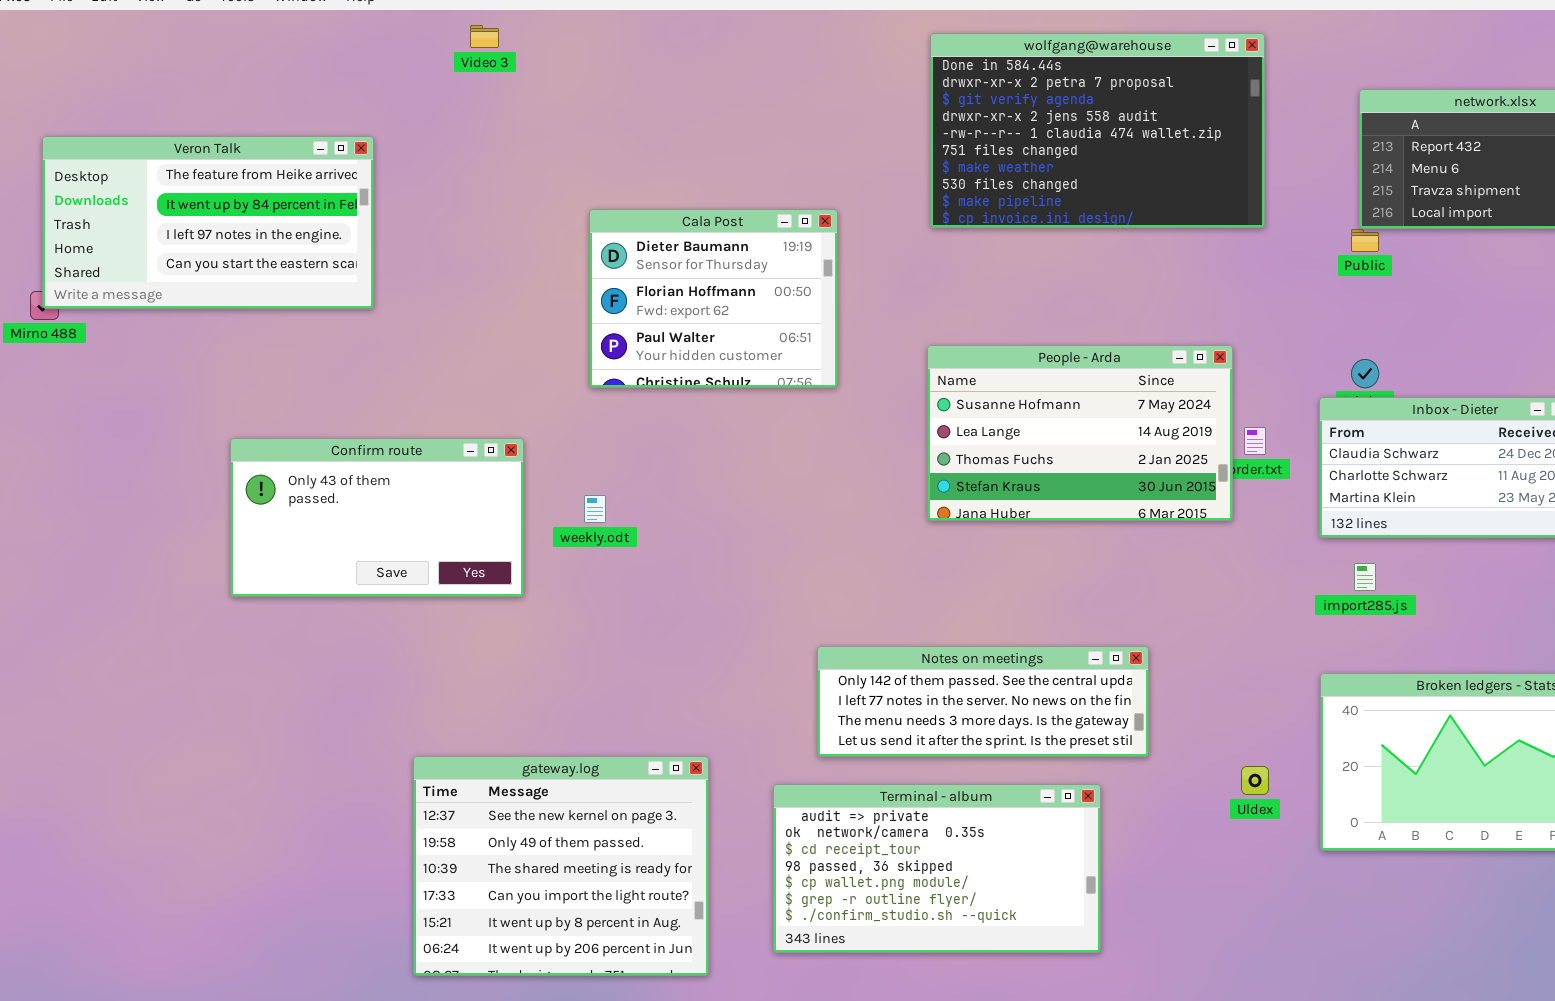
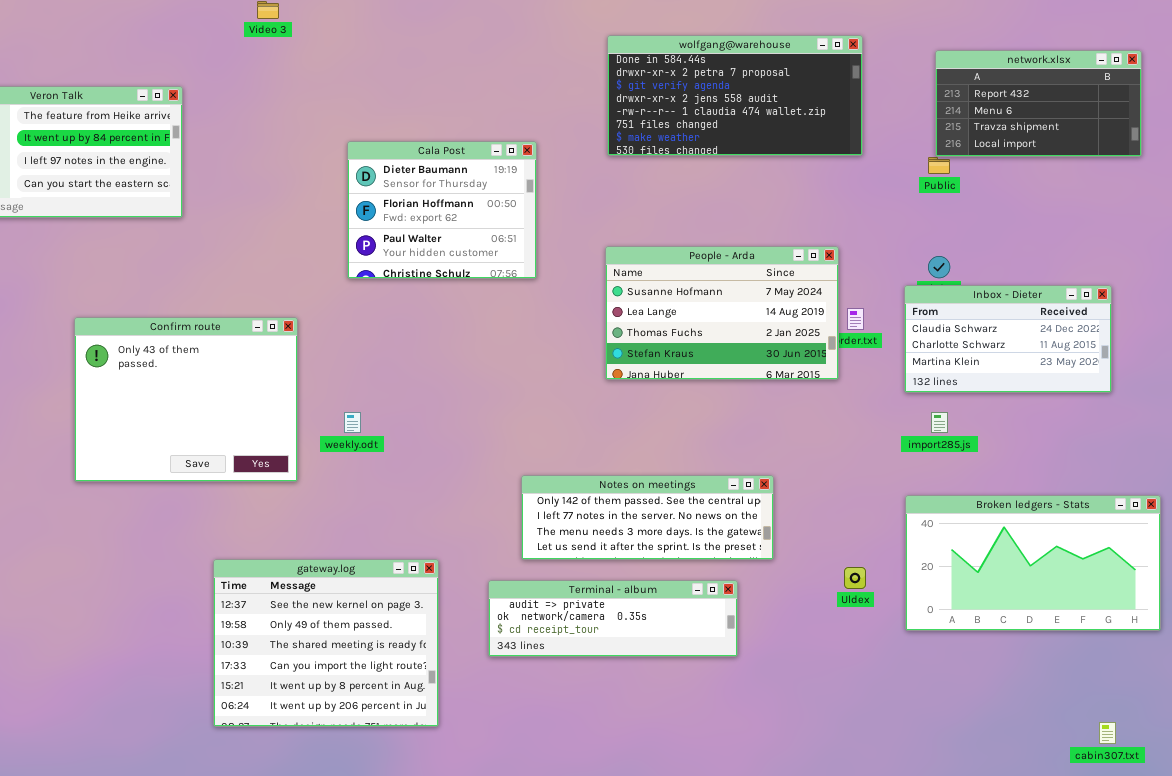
wolfgang@warehouse: [930,33,1265,228] -> [607,35,863,156], resized
Confirm route: [230,438,524,597] -> [74,317,298,482], resized
weekly.odt: [584,495,606,523] -> [344,412,361,433], moved
Terminal - album: [773,784,1101,953] -> [488,580,738,657], resized

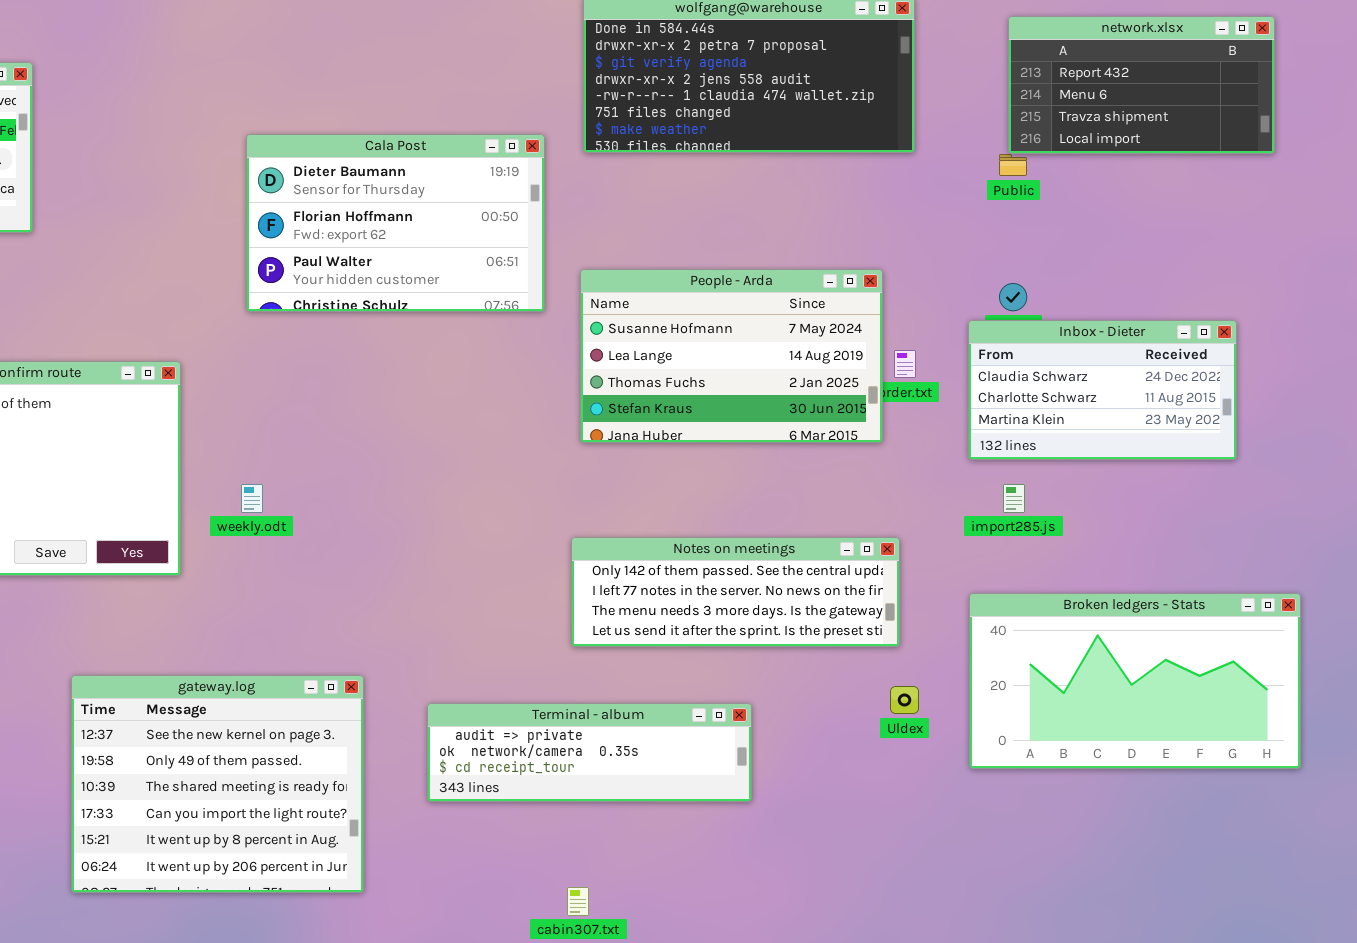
Cala Post: [347,141,537,279] -> [246,134,545,312], resized
Notes on meetings: [521,475,774,560] -> [571,537,900,647], moved
cabin307.txt: [1099,722,1116,744] -> [567,887,589,916], moved

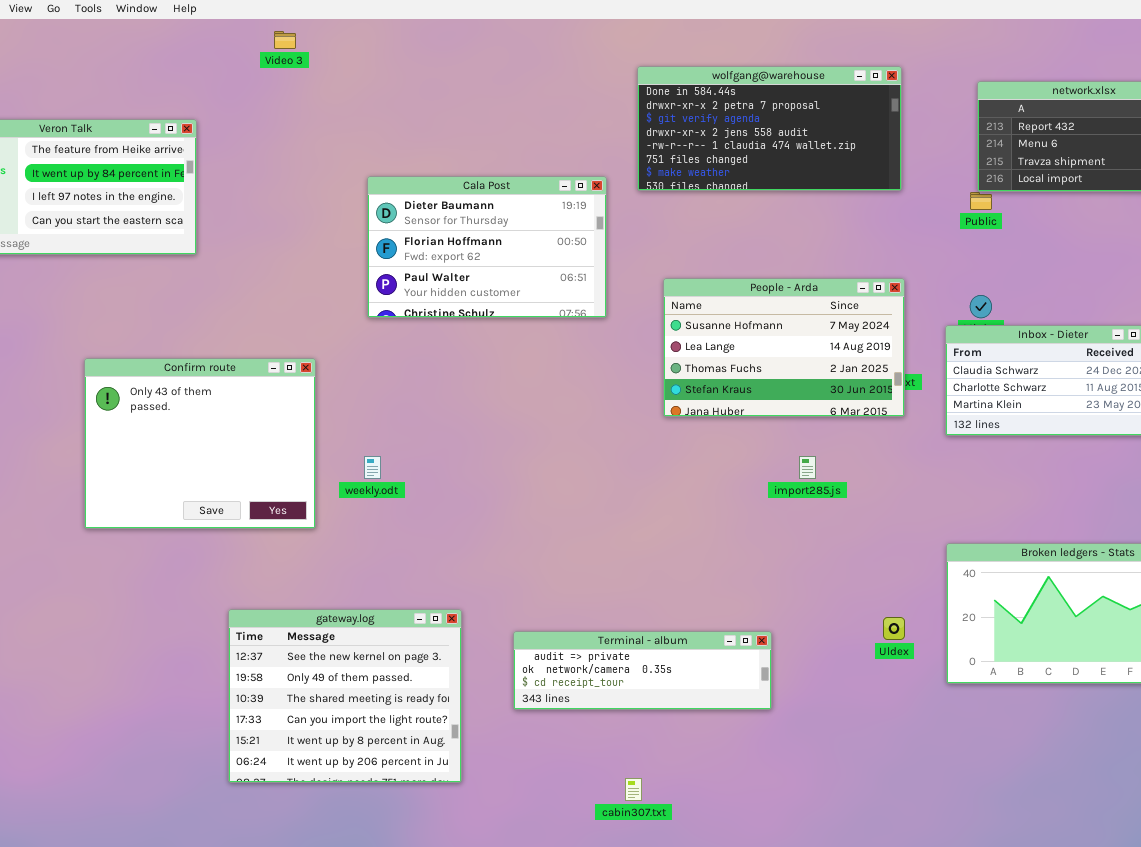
People - Arda: [580,269,883,443] -> [663,278,905,417], moved
import285.js: [1003,484,1025,513] -> [799,456,816,479], moved
Notes on meetings: [571,537,900,647] -> none, closed

